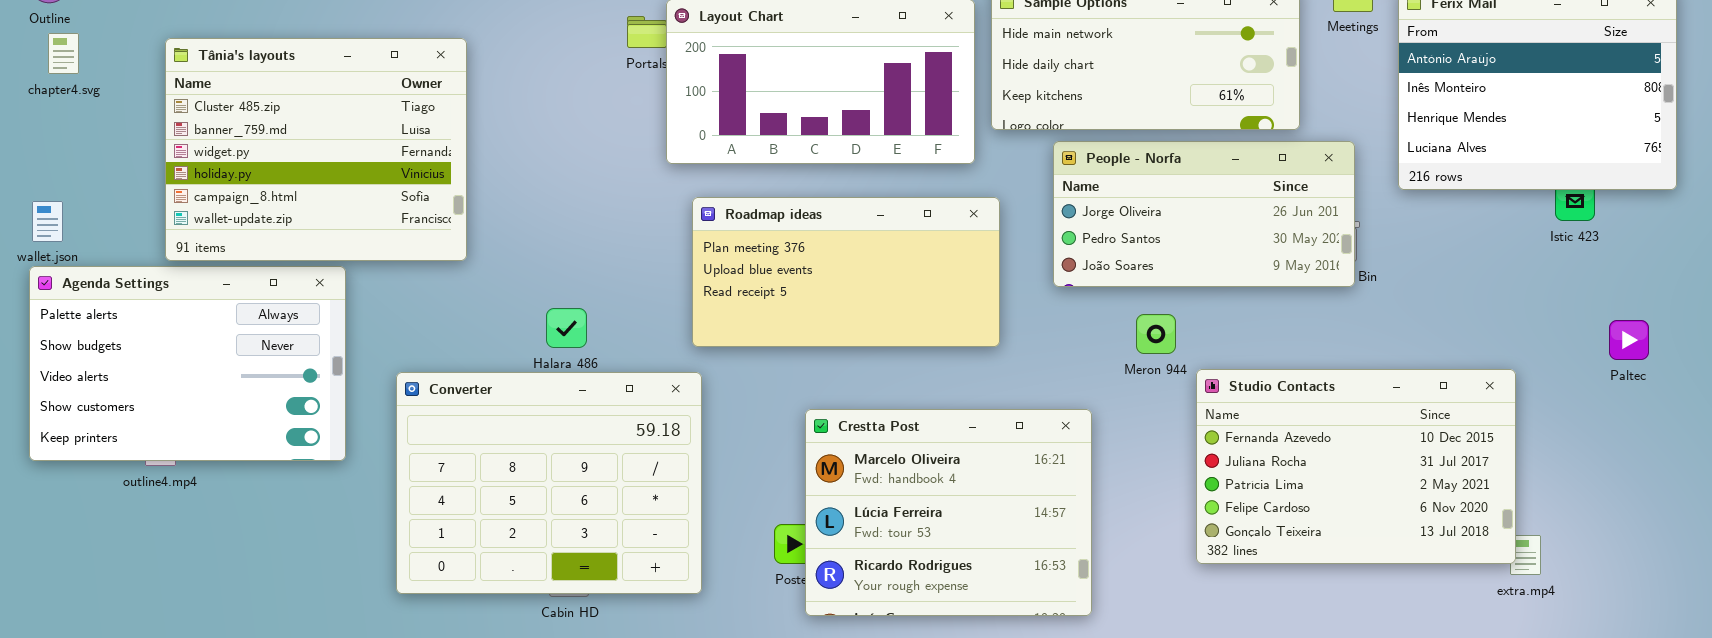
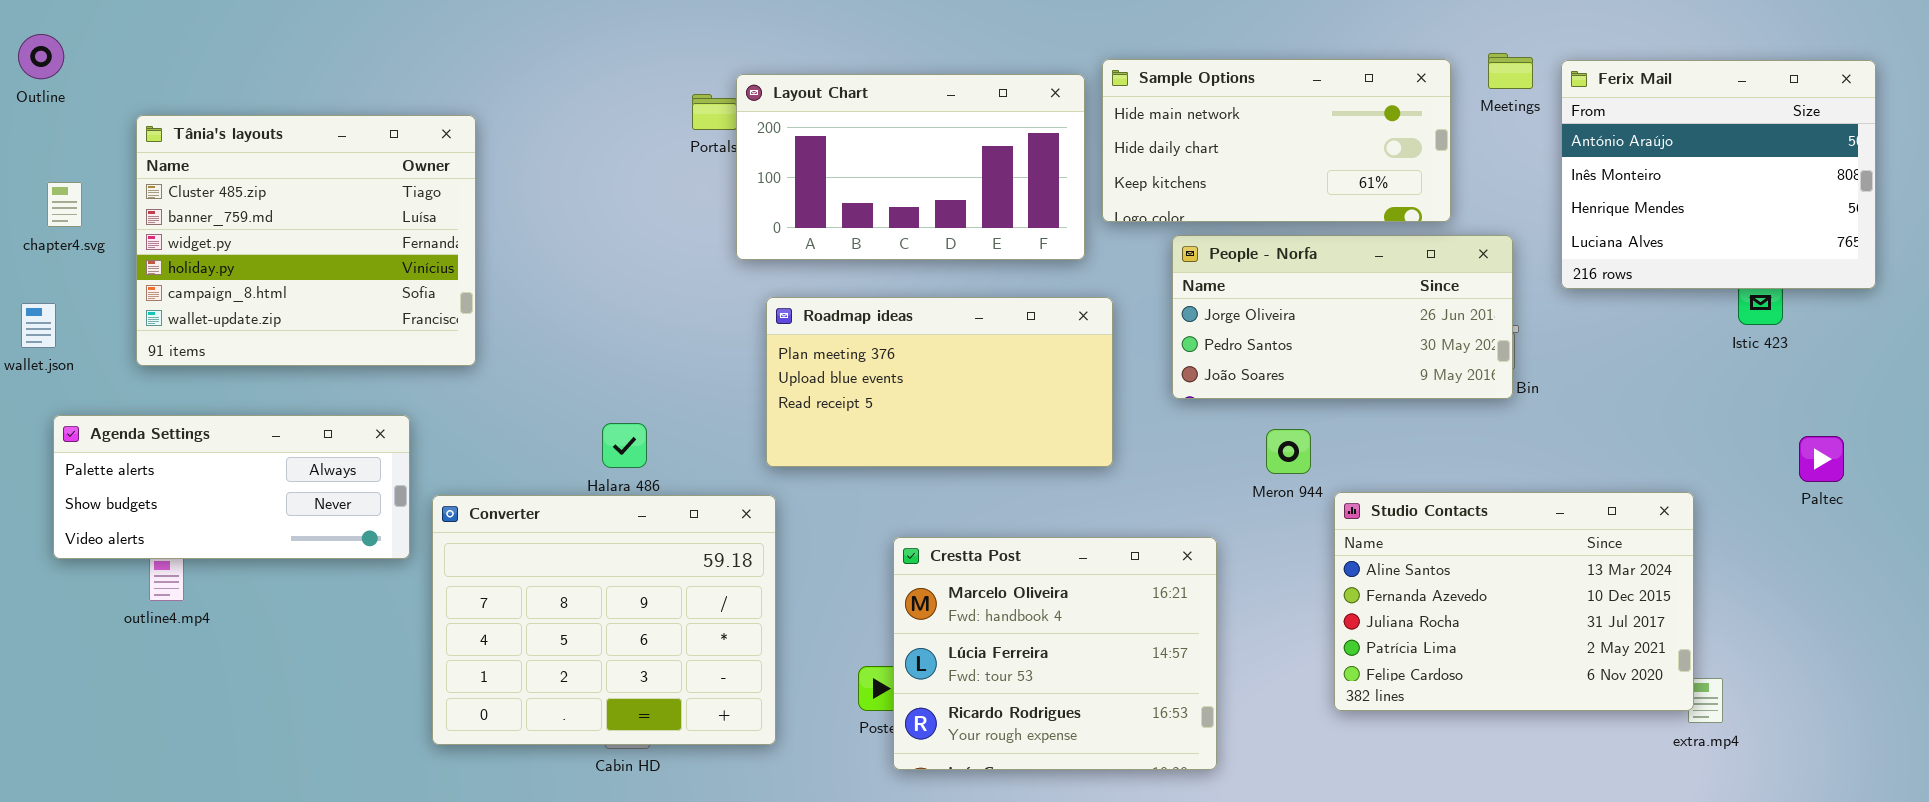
chapter4.svg: [48,33,79,74] -> [47,182,82,227], moved
Tânia's layouts: [165,38,467,261] -> [136,115,476,366], moved
Agenda Settings: [29,266,346,461] -> [53,415,410,559], moved, resized
Studio Contacts: [1196,369,1516,564] -> [1334,492,1694,711], scrolled up 1 row

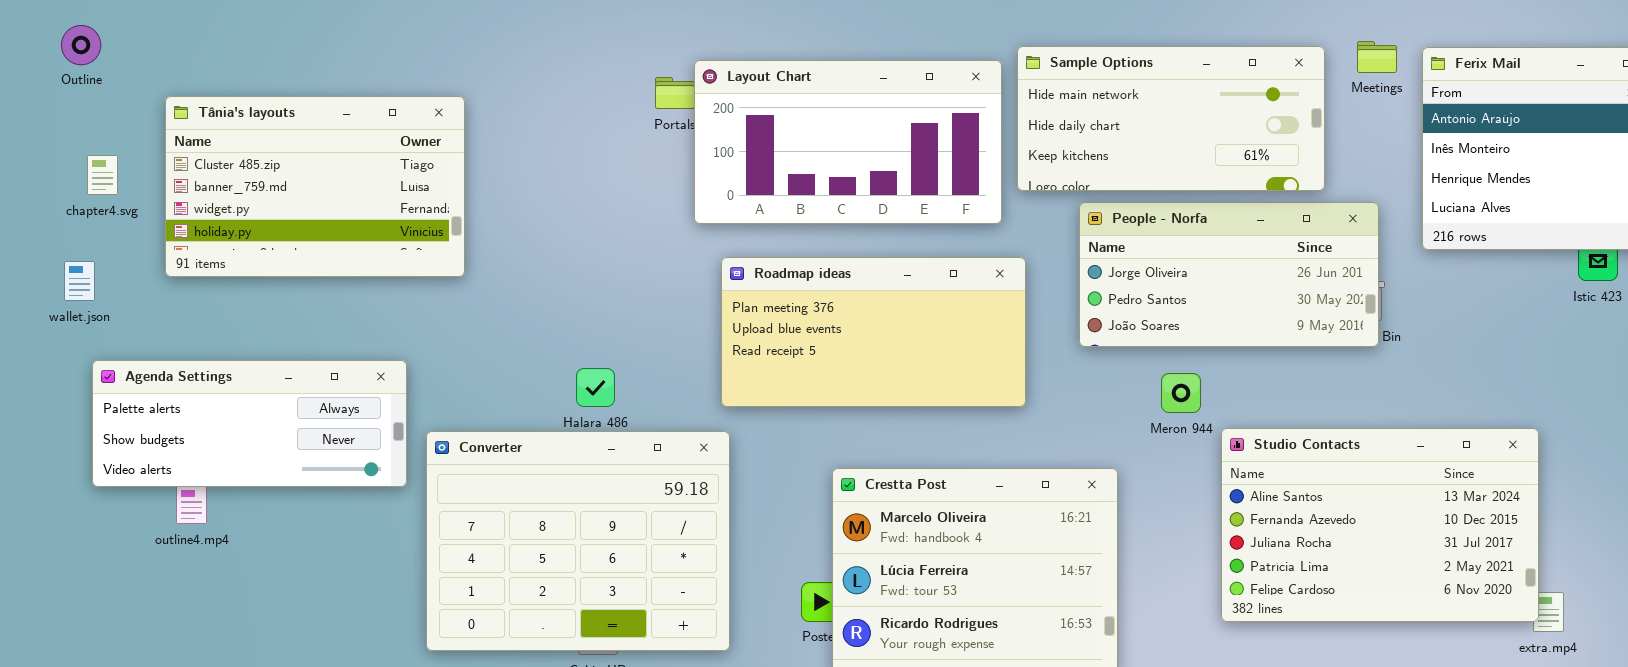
Tânia's layouts: [136,115,476,366] -> [165,96,465,277], resized

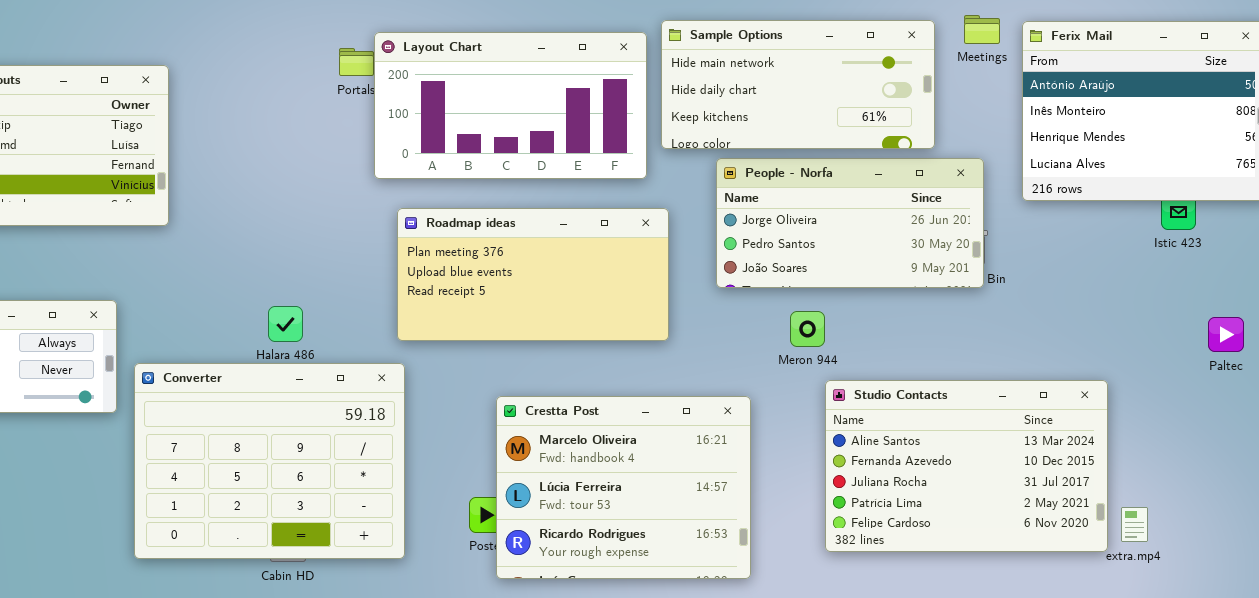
Studio Contacts: [1221,428,1539,622] -> [825,380,1108,552], moved

